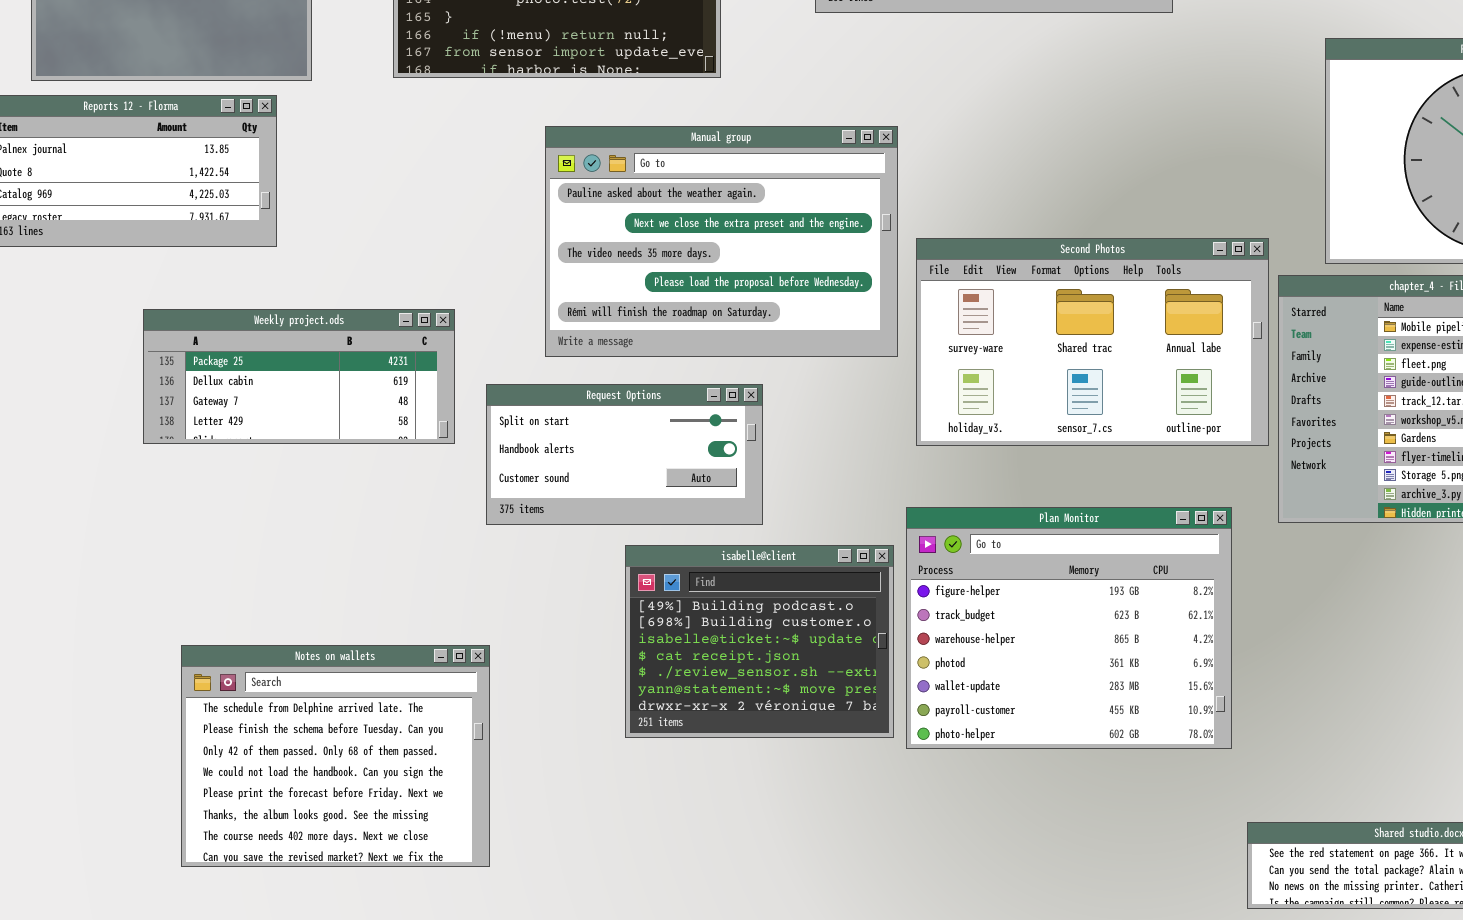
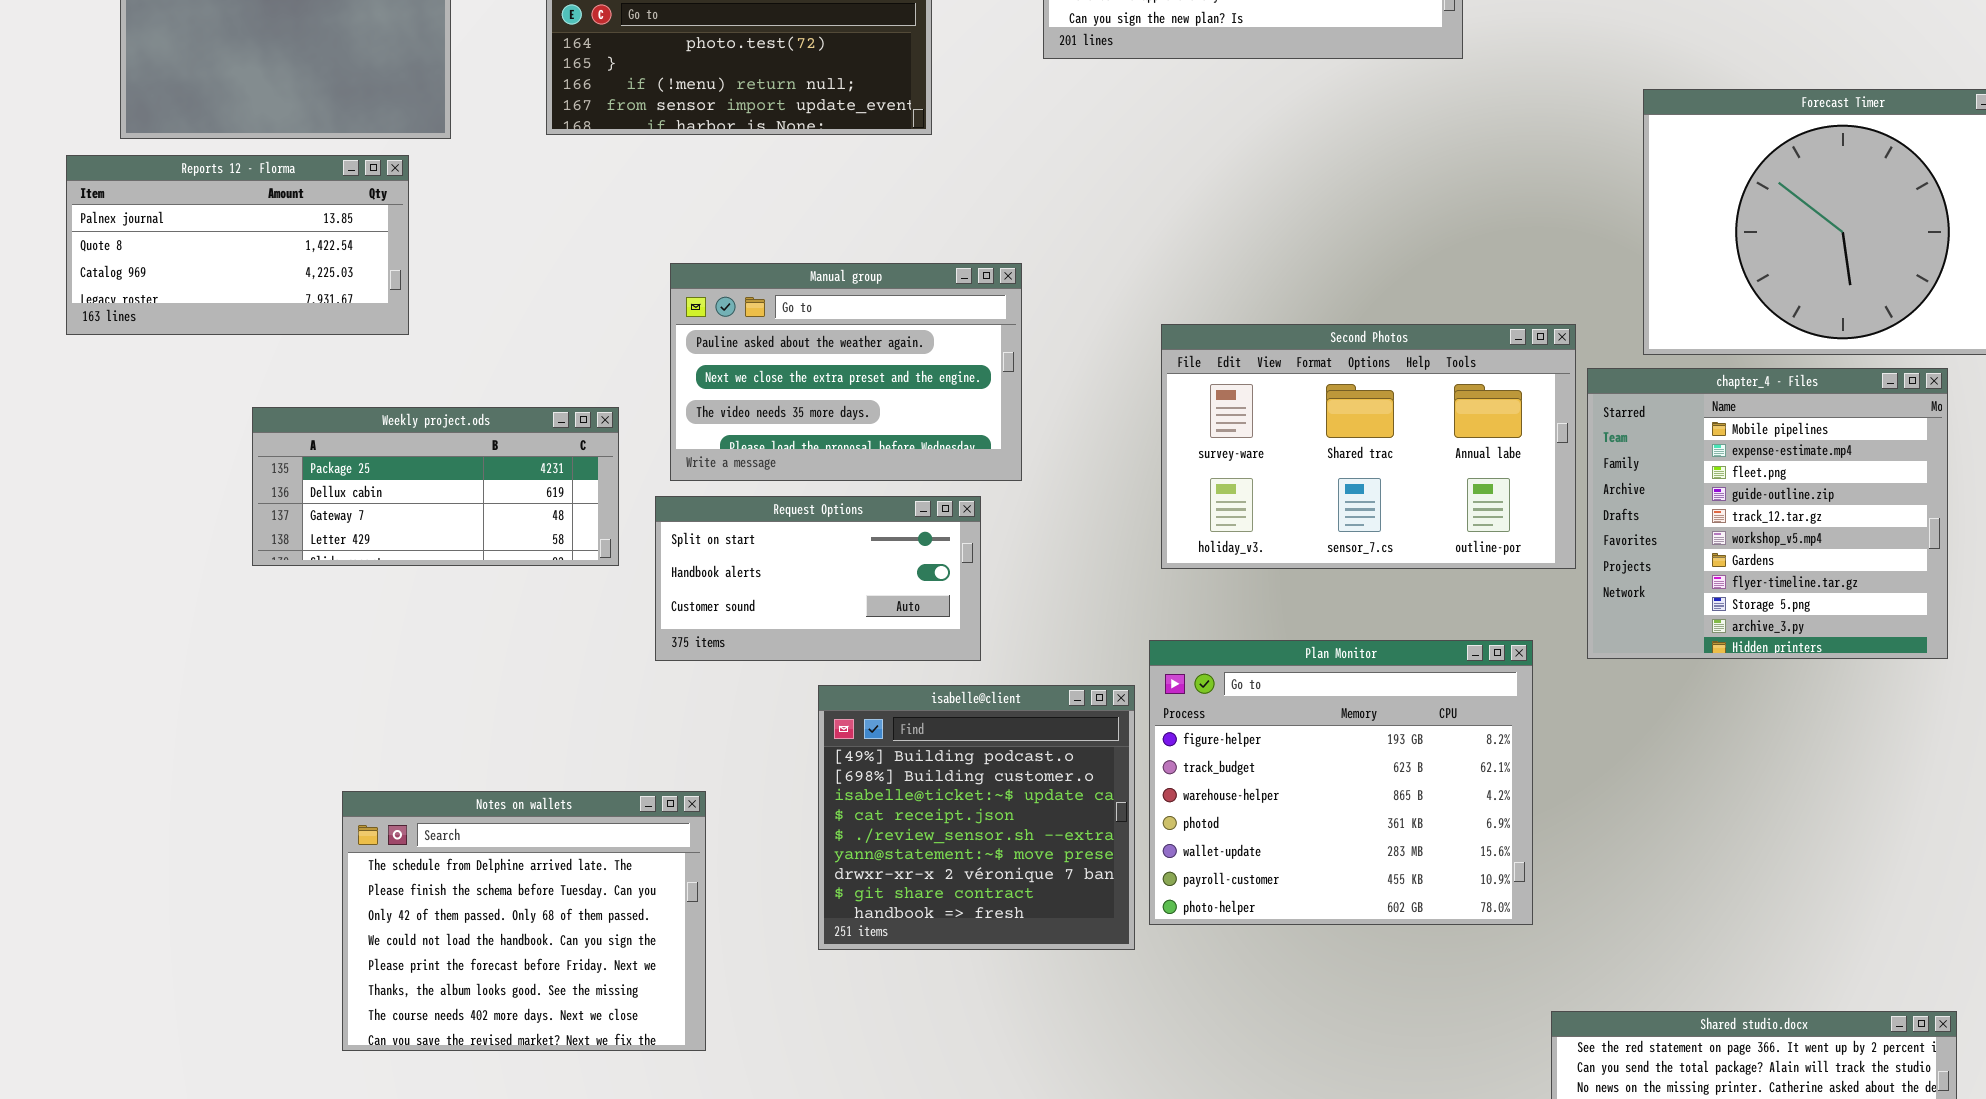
Manual group: [545,126,898,357] -> [670,263,1022,481], moved, resized
isabelle@client: [625,545,894,738] -> [818,685,1135,950], resized
Notes on wallets: [181,645,490,867] -> [342,791,706,1051], moved

